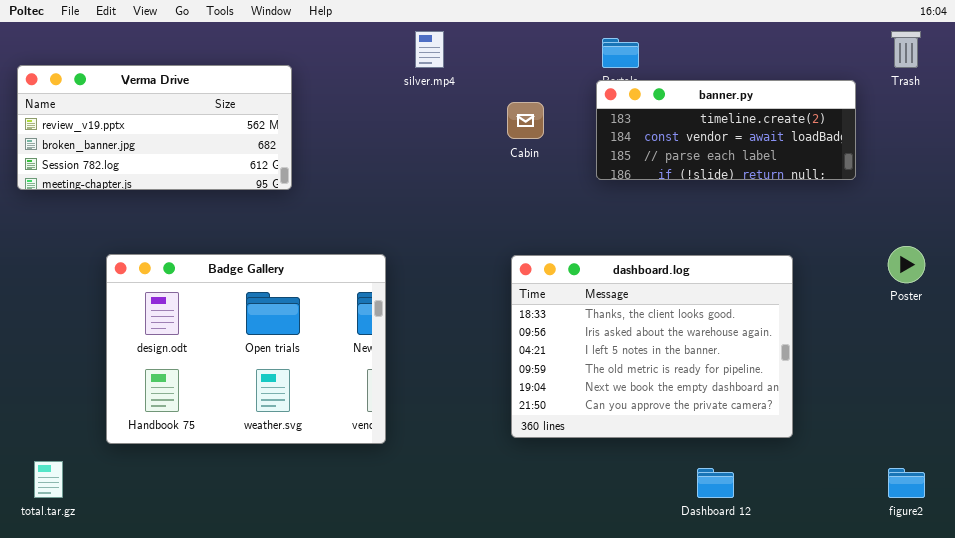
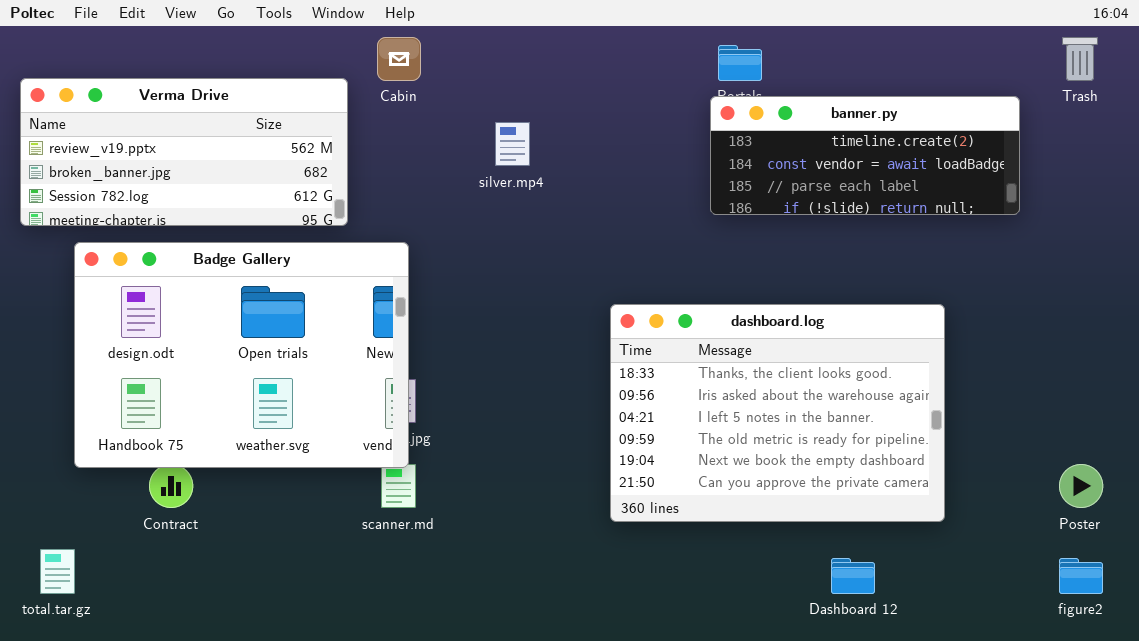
silver.mp4: [415,31,444,68] -> [495,122,530,166], moved
Cabin: [507,102,544,139] -> [377,37,421,81], moved
Poster: [888,246,925,283] -> [1059,464,1103,508], moved
Badge Gallery: [106,254,386,444] -> [74,242,409,468], moved

